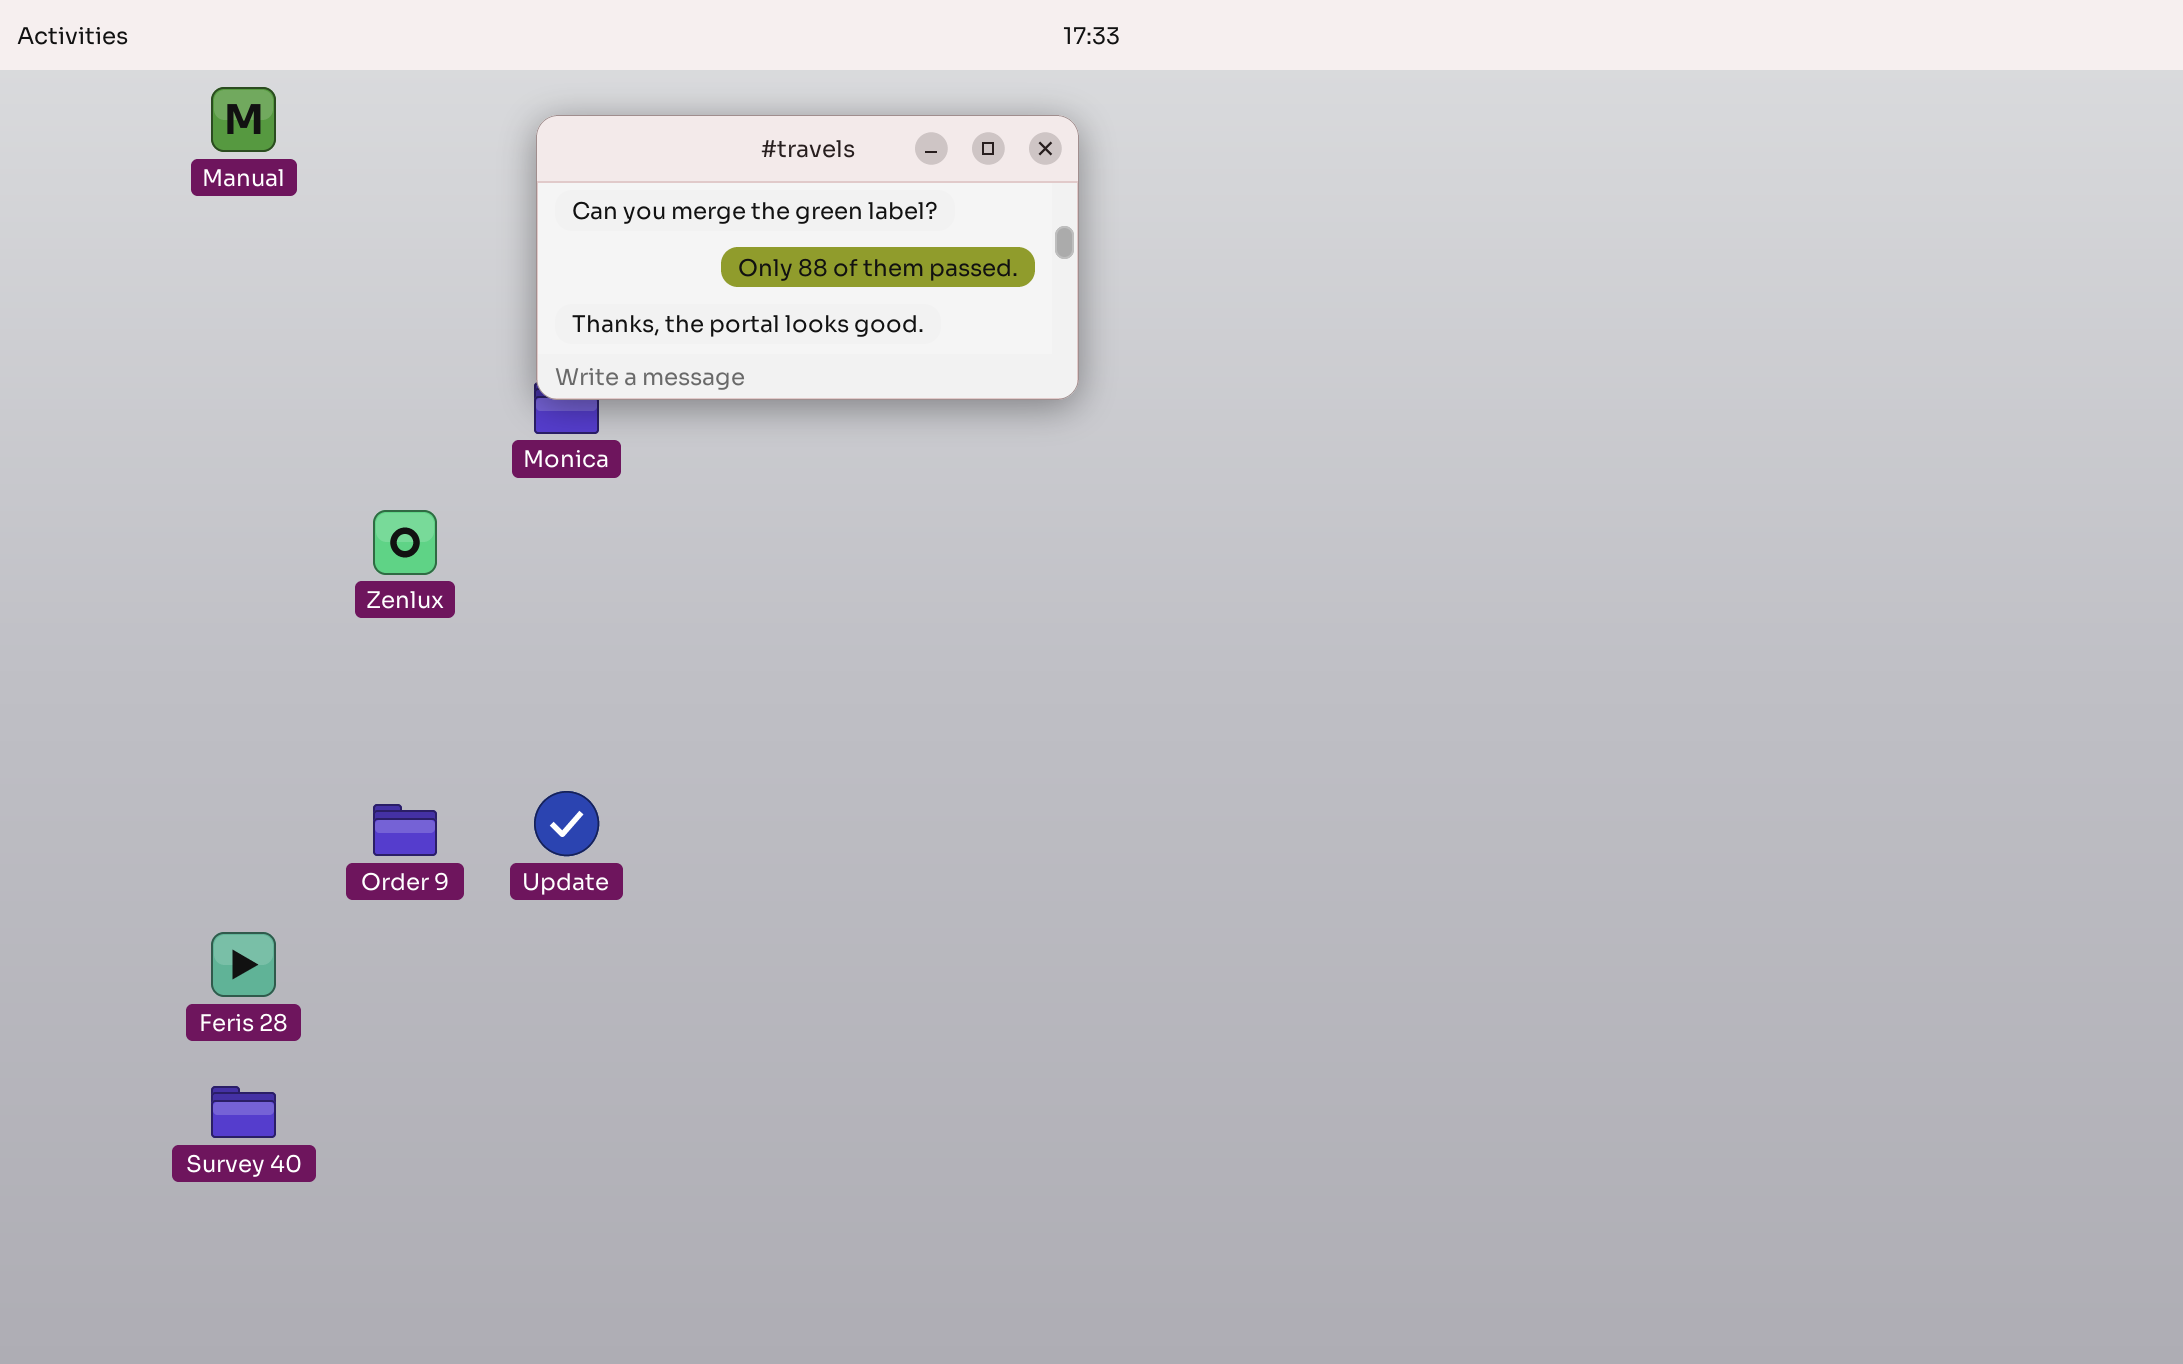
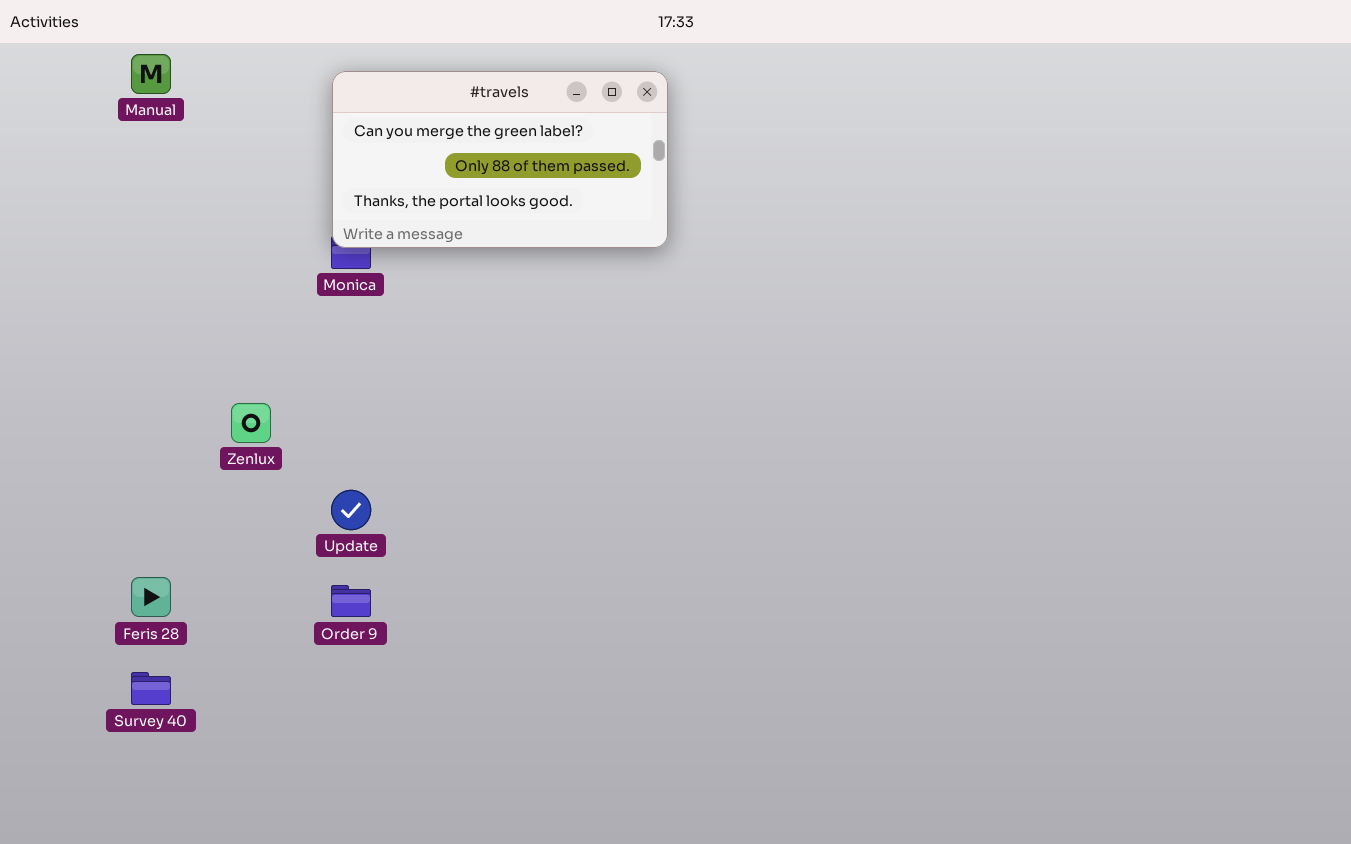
Zenlux: [373,510,437,575] -> [231,403,271,443], moved
Order 9: [373,804,437,856] -> [331,585,371,617], moved

